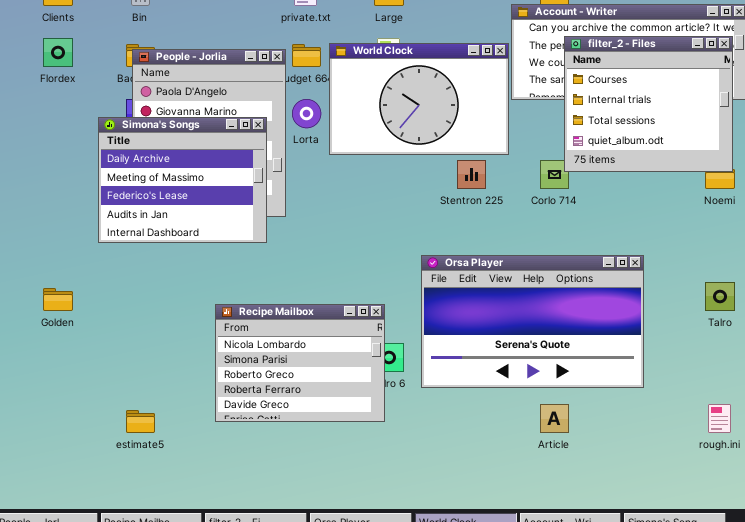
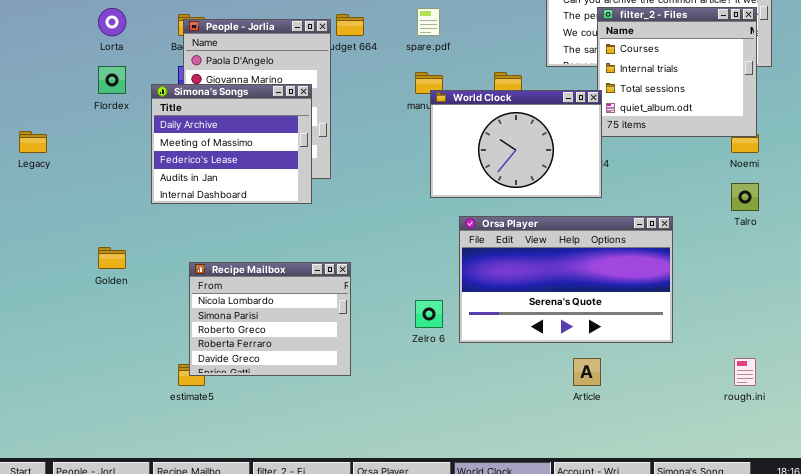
Flordex: [43,38,73,67] -> [98,66,126,94], moved
World Clock: [329,43,509,155] -> [430,90,602,198], moved
Lorta: [292,99,321,128] -> [98,8,126,36], moved
Talro: [705,282,735,311] -> [731,183,759,211], moved
Recipe Mailbox: [215,304,385,422] -> [189,262,351,376], moved

